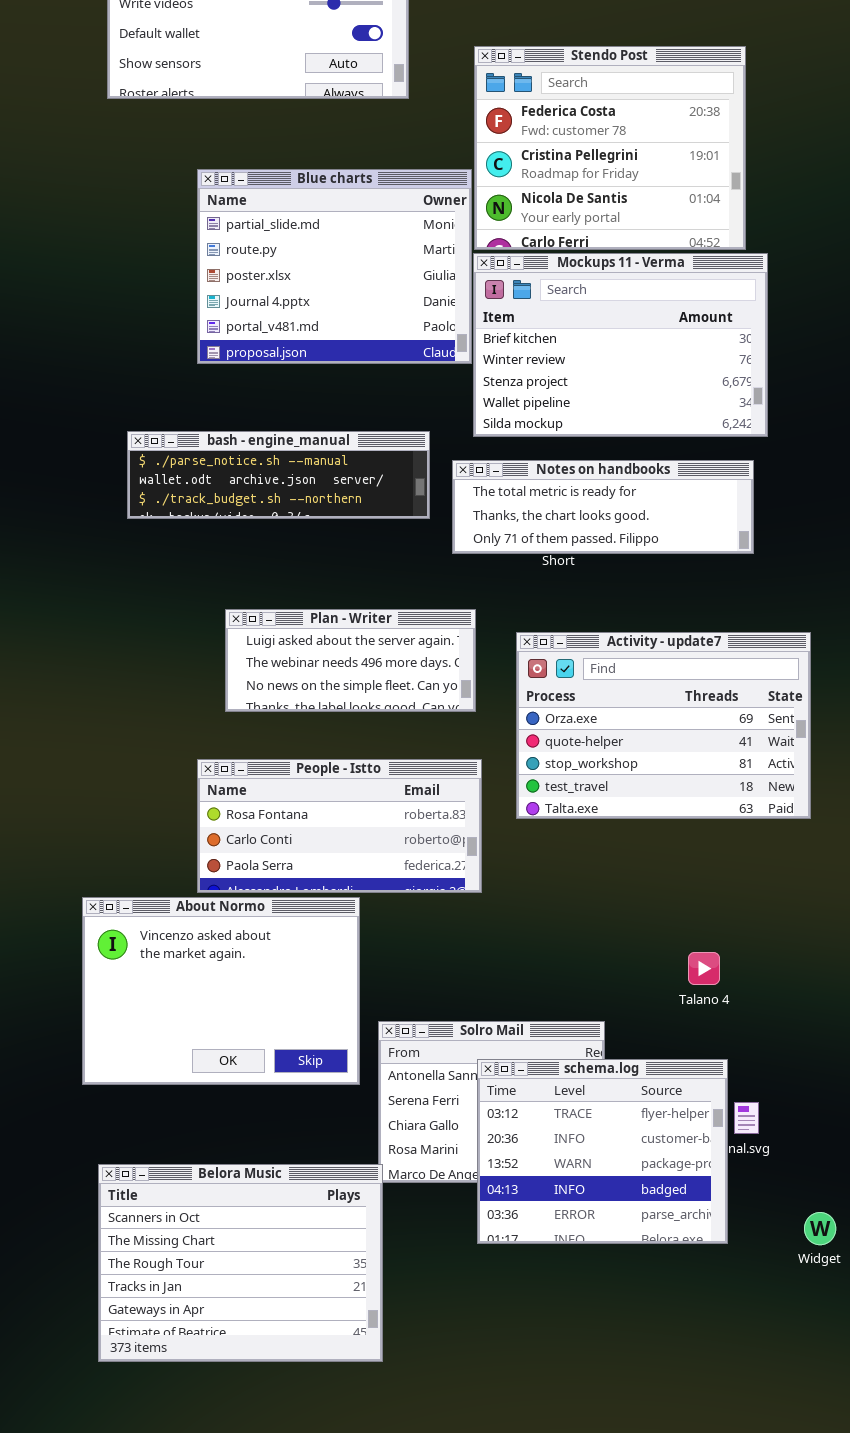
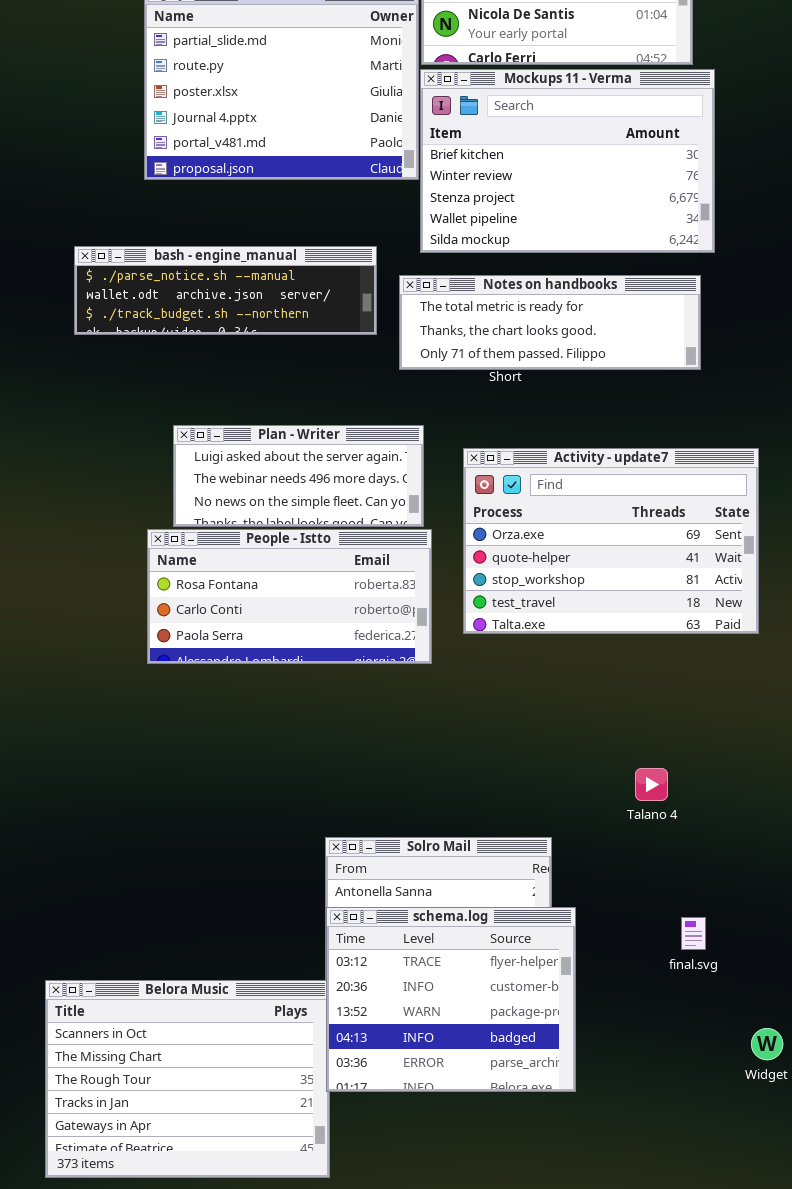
People - Istto: [197,759,482,893] -> [147,529,432,664], moved
About Normo: [82,897,360,1085] -> none, closed
schema.log: [477,1059,728,1244] -> [326,907,576,1092], moved

